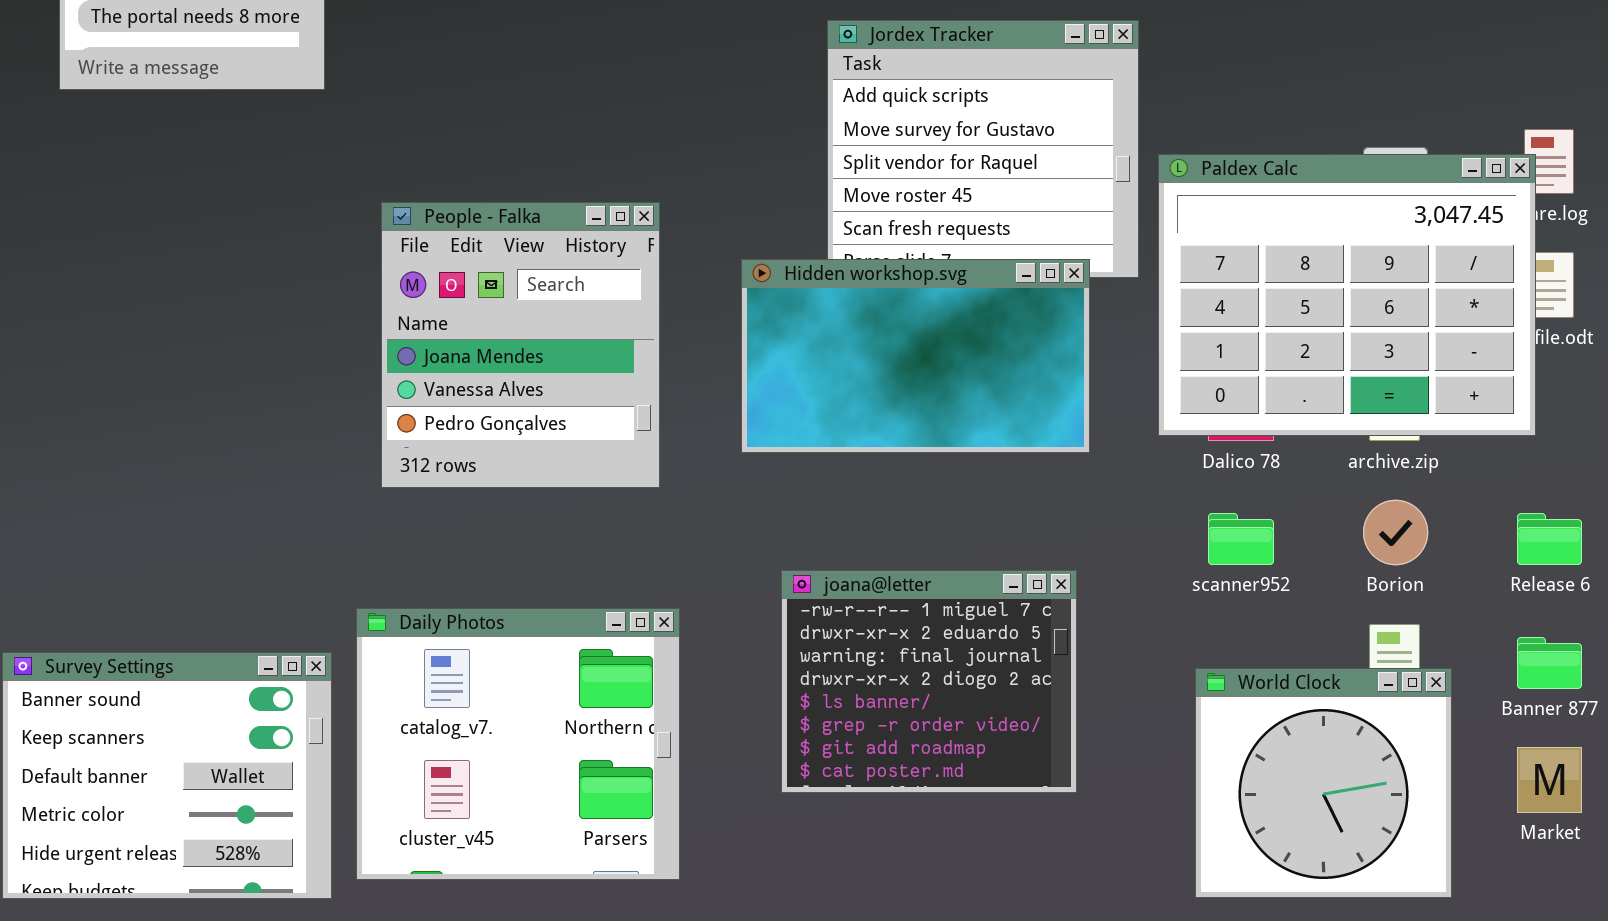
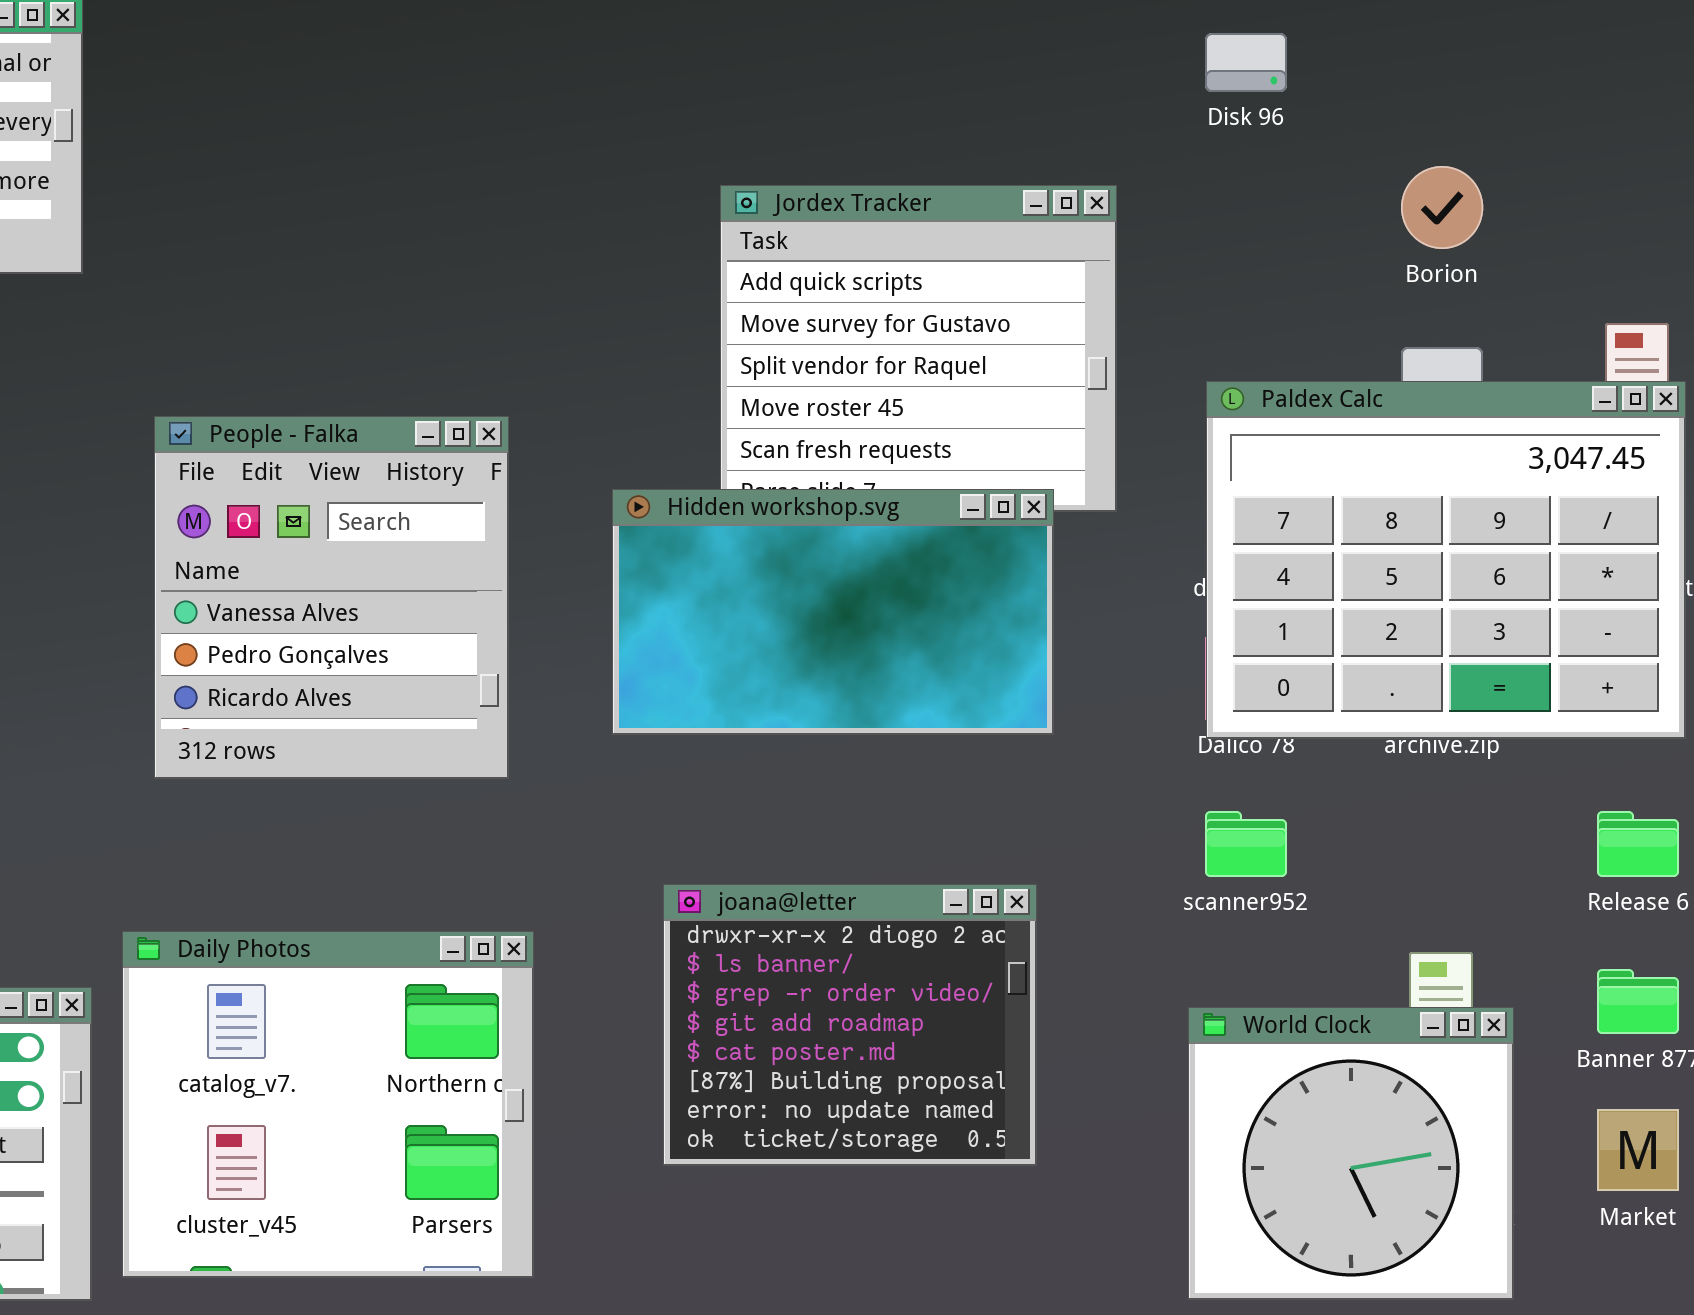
Paldex Calc: [1158,154,1536,436] -> [1206,381,1686,739], moved
People - Falka: [381,202,660,488] -> [154,416,509,779], scrolled down 1 row
Borion: [1363,500,1428,565] -> [1401,166,1483,249], moved
joana@letter: [781,570,1077,793] -> [663,884,1037,1166], scrolled down 3 rows

